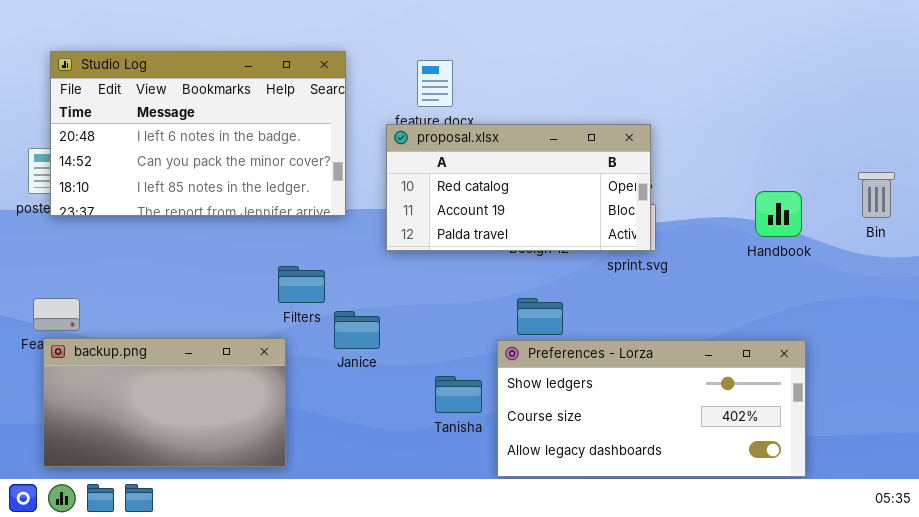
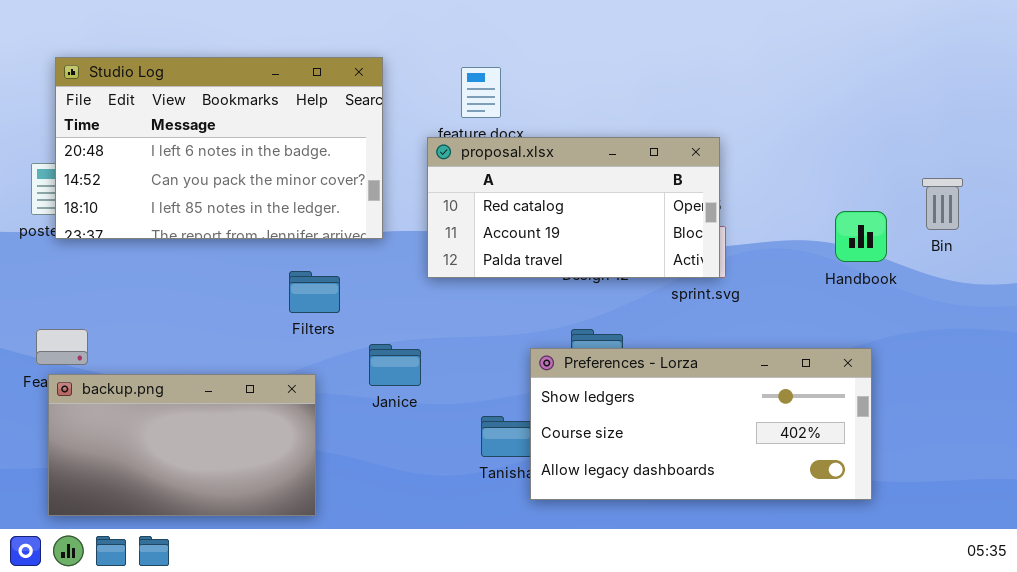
Bin: [858,172,895,218] -> [922,178,963,230], moved
Filters: [278,266,325,303] -> [289,271,340,313], moved
Preferences - Lorza: [497,340,806,477] -> [530,348,872,500], moved

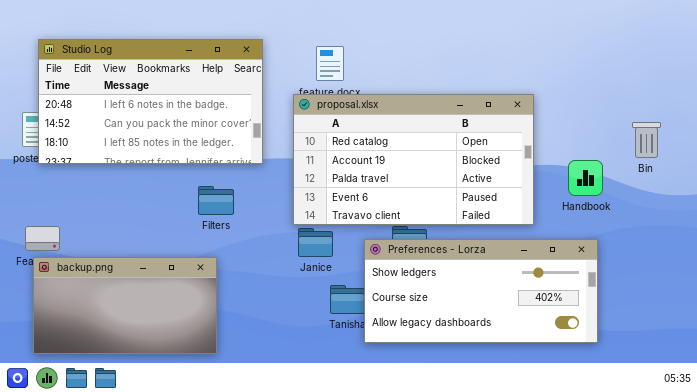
proposal.xlsx: [427,137,720,278] -> [293,94,534,225], resized
Handbook: [835,211,887,262] -> [568,160,603,196], moved
Janice: [369,344,421,386] -> [298,228,333,257], moved

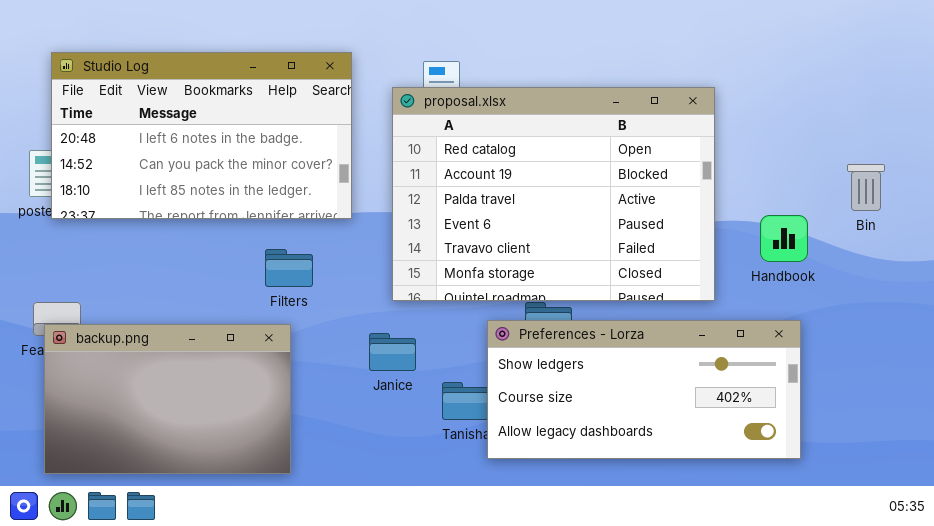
proposal.xlsx: [293,94,534,225] -> [392,87,715,301], resized
Janice: [298,228,333,257] -> [369,333,416,371], moved
backup.png: [33,257,217,354] -> [44,324,291,474], resized

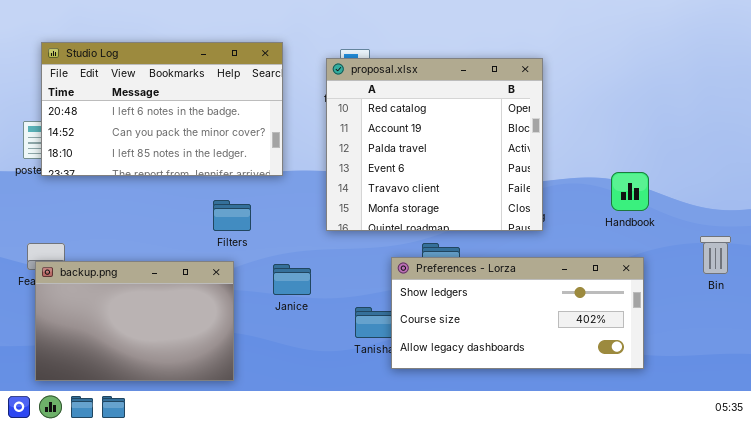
proposal.xlsx: [392,87,715,301] -> [326,58,543,231], moved, resized
Bin: [847,164,885,211] -> [700,236,731,274], moved
Janice: [369,333,416,371] -> [273,264,311,295], moved

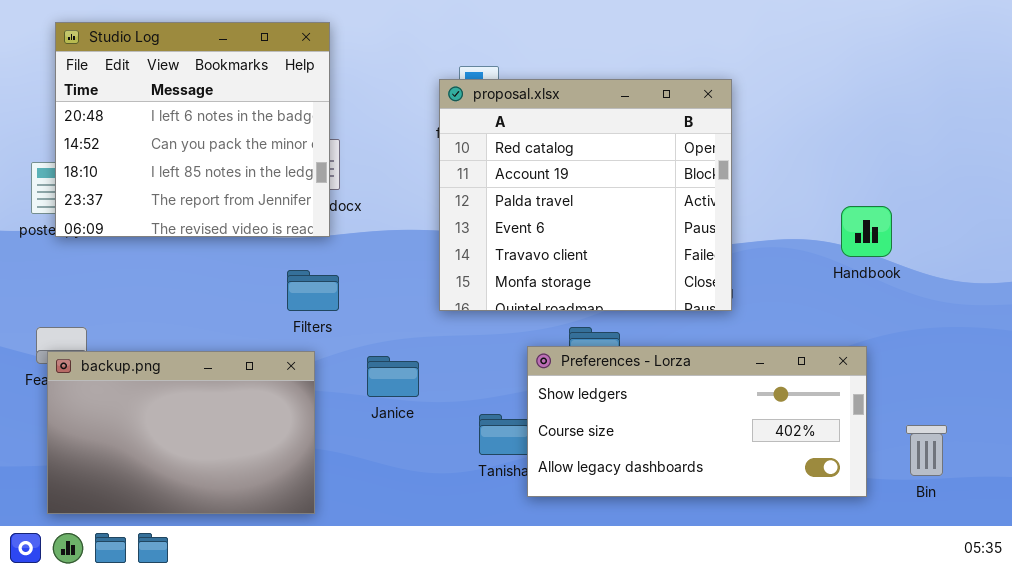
Studio Log: [41,42,283,176] -> [55,22,330,237], resized
Handbook: [611,172,649,211] -> [841,206,892,257], moved
Bin: [700,236,731,274] -> [906,425,947,476], moved

